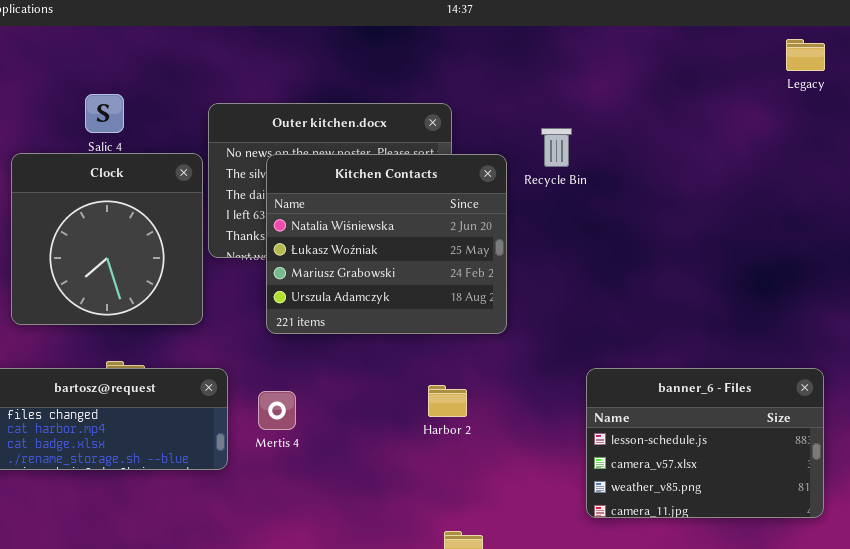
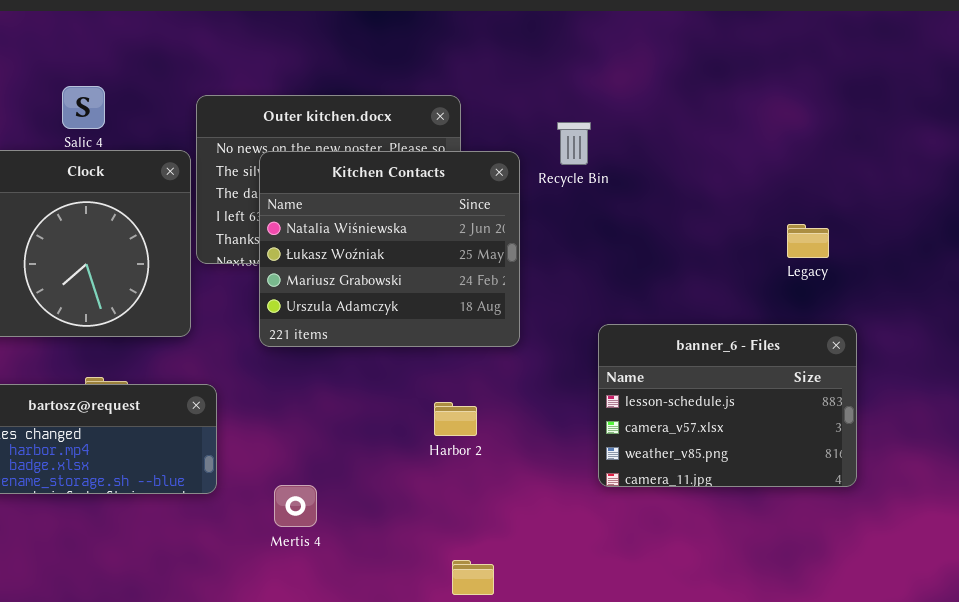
Legacy: [786,39,825,71] -> [787,224,829,258], moved
banner_6 - Files: [586,368,824,518] -> [598,324,857,487], moved
Mertis 4: [258,391,296,430] -> [274,485,317,527], moved

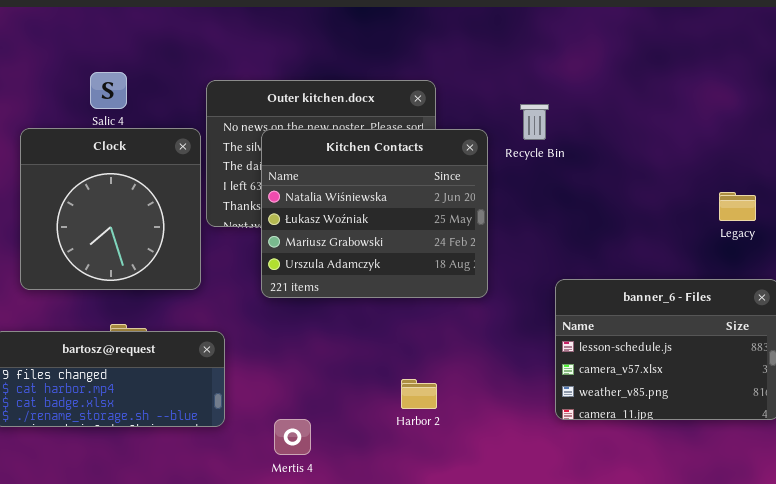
Harbor 2: [434,402,477,436] -> [401,379,437,409], moved

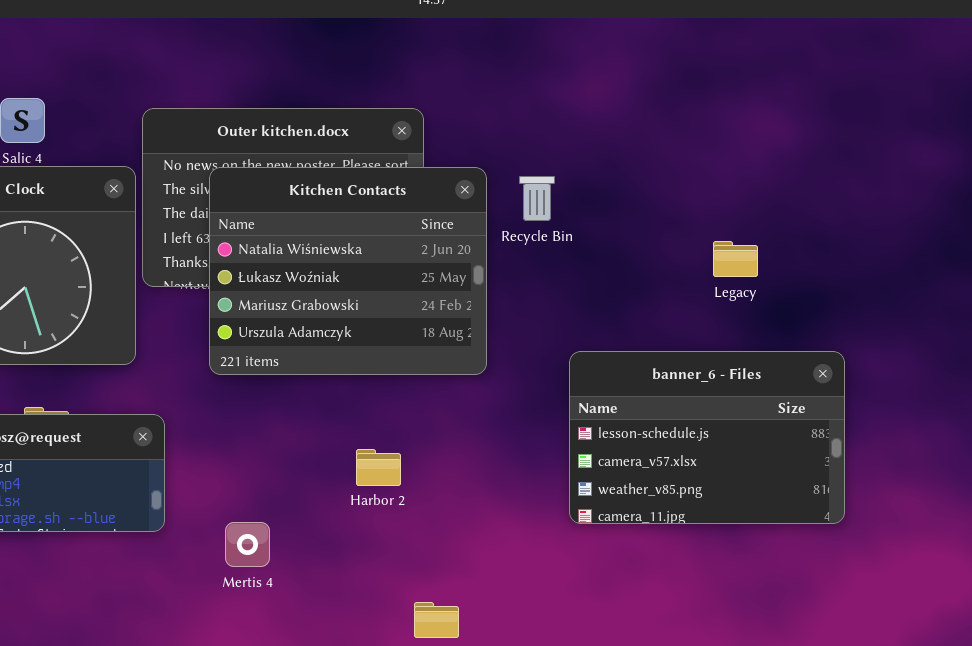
Recycle Bin: [520,104,549,140] -> [519,176,555,221], moved
Legacy: [719,192,756,221] -> [713,241,758,277], moved
Harbor 2: [401,379,437,409] -> [356,449,401,486], moved

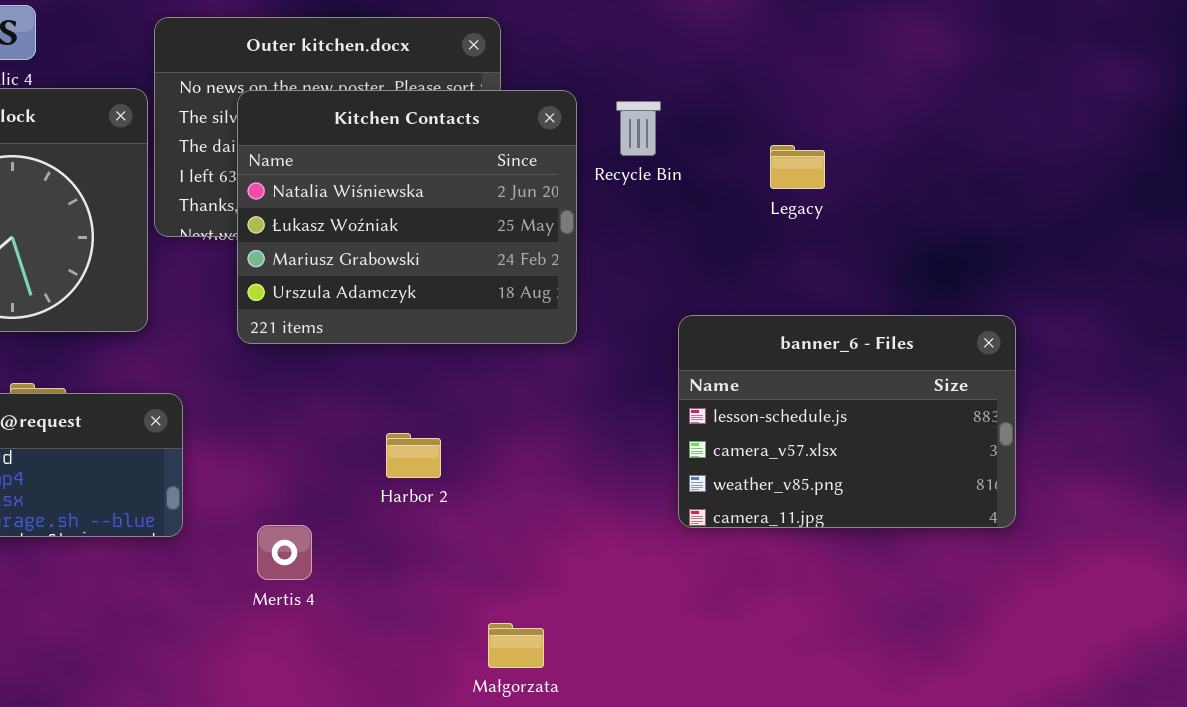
Legacy: [713,241,758,277] -> [770,145,825,189], moved
Harbor 2: [356,449,401,486] -> [386,433,441,478], moved

